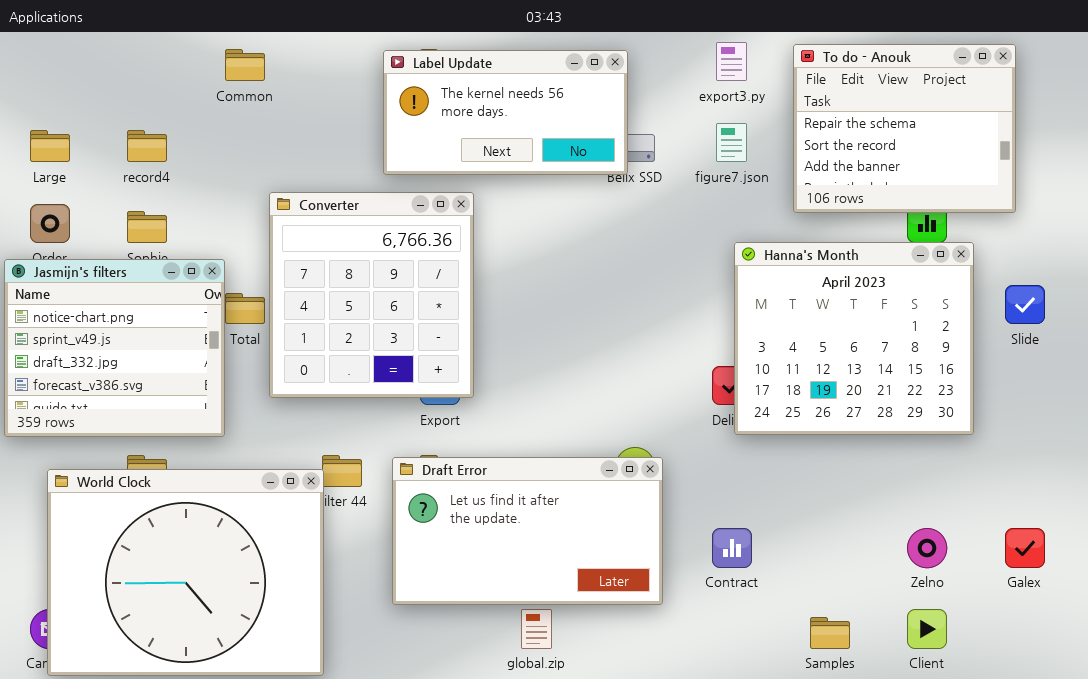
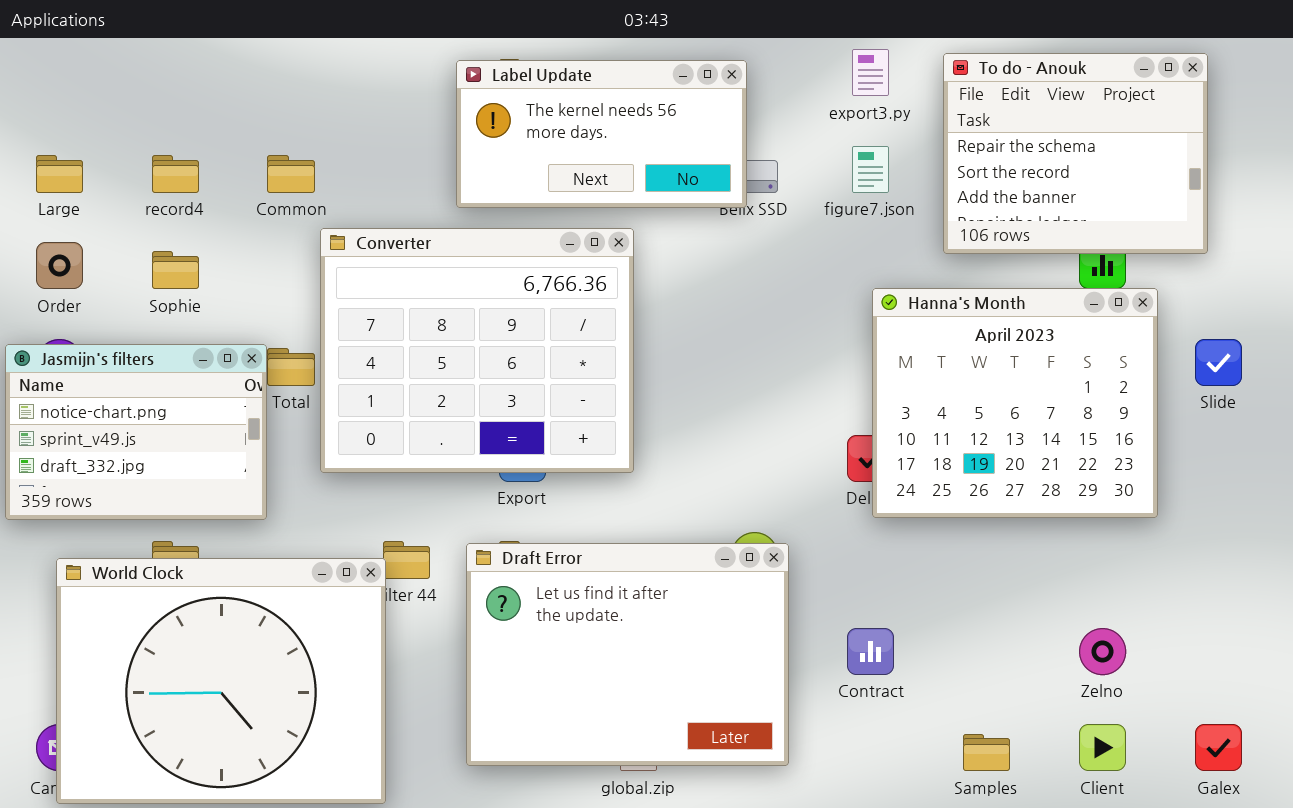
Common: [225,49,265,81] -> [267,155,315,193], moved
Converter: [269,192,474,398] -> [320,228,634,473], resized
Jasmijn's filters: [4,259,225,437] -> [5,344,267,520], resized
Draft Error: [392,457,663,605] -> [466,543,789,766], resized
Galex: [1005,528,1045,568] -> [1195,724,1242,771], moved

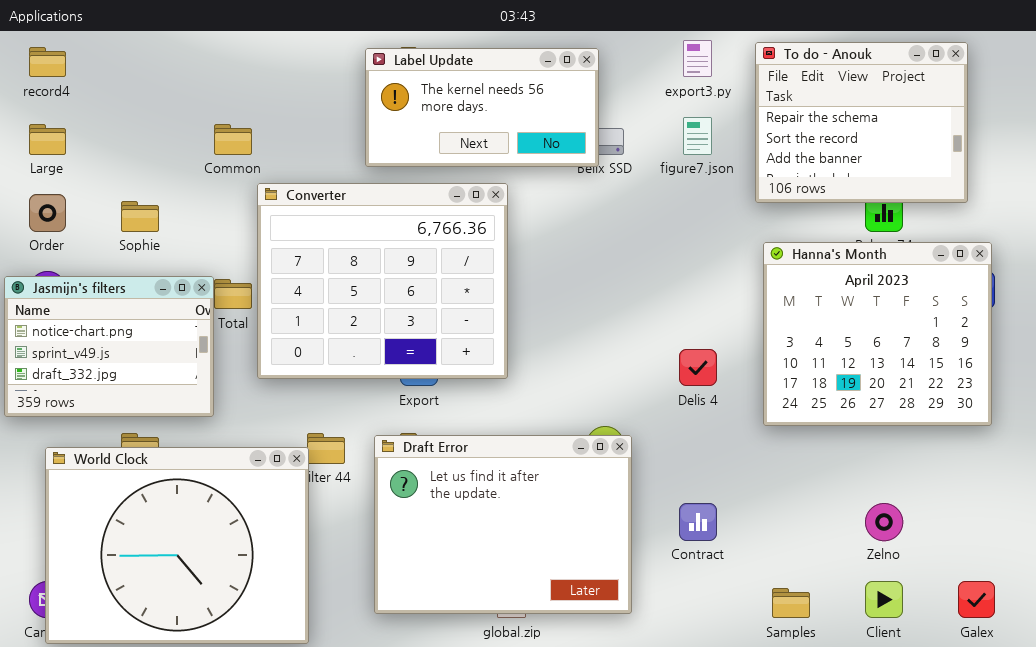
record4: [152,155,199,193] -> [29,47,66,77], moved
Hanna's Month: [872,288,1158,518] -> [763,242,992,426], moved

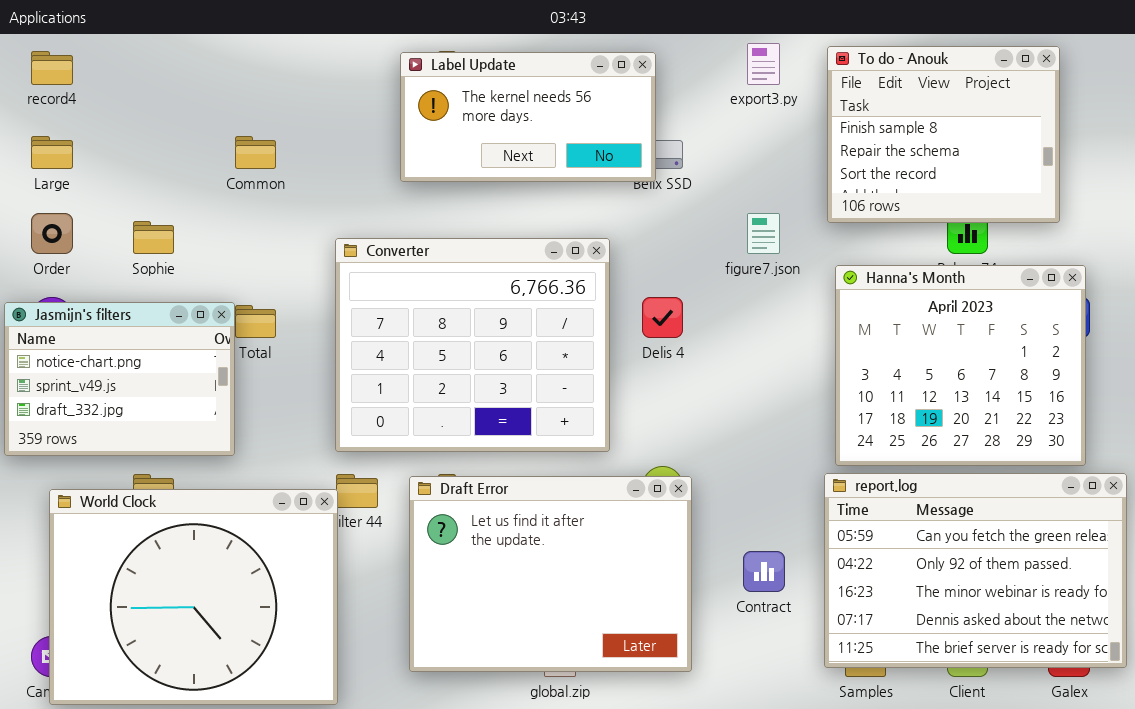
To do - Anouk: [755,42,968,203] -> [827,46,1060,223], scrolled up 1 row
figure7.json: [683,117,712,155] -> [747,213,780,254], moved
Converter: [257,183,508,379] -> [335,238,610,452], moved
Delis 4: [679,349,717,386] -> [642,297,683,338], moved
report.log: none -> [824,473,1127,668], opened

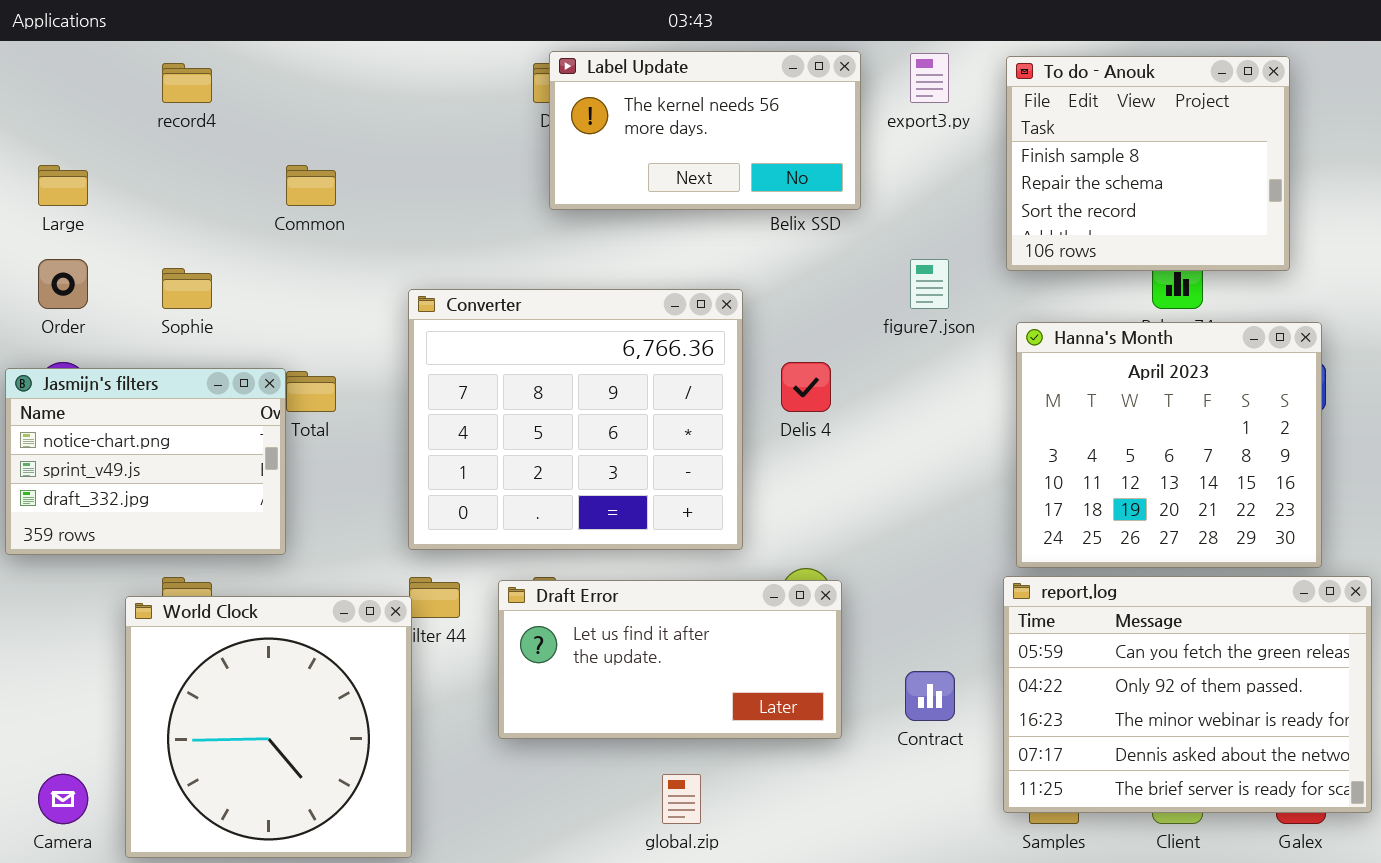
record4: [31,51,73,85] -> [162,63,212,103], moved
Label Update: [400,52,656,182] -> [549,51,861,210], moved
Draft Error: [409,476,692,672] -> [498,580,842,739], resized
World Clock: [49,489,338,705] -> [125,596,412,858], resized

